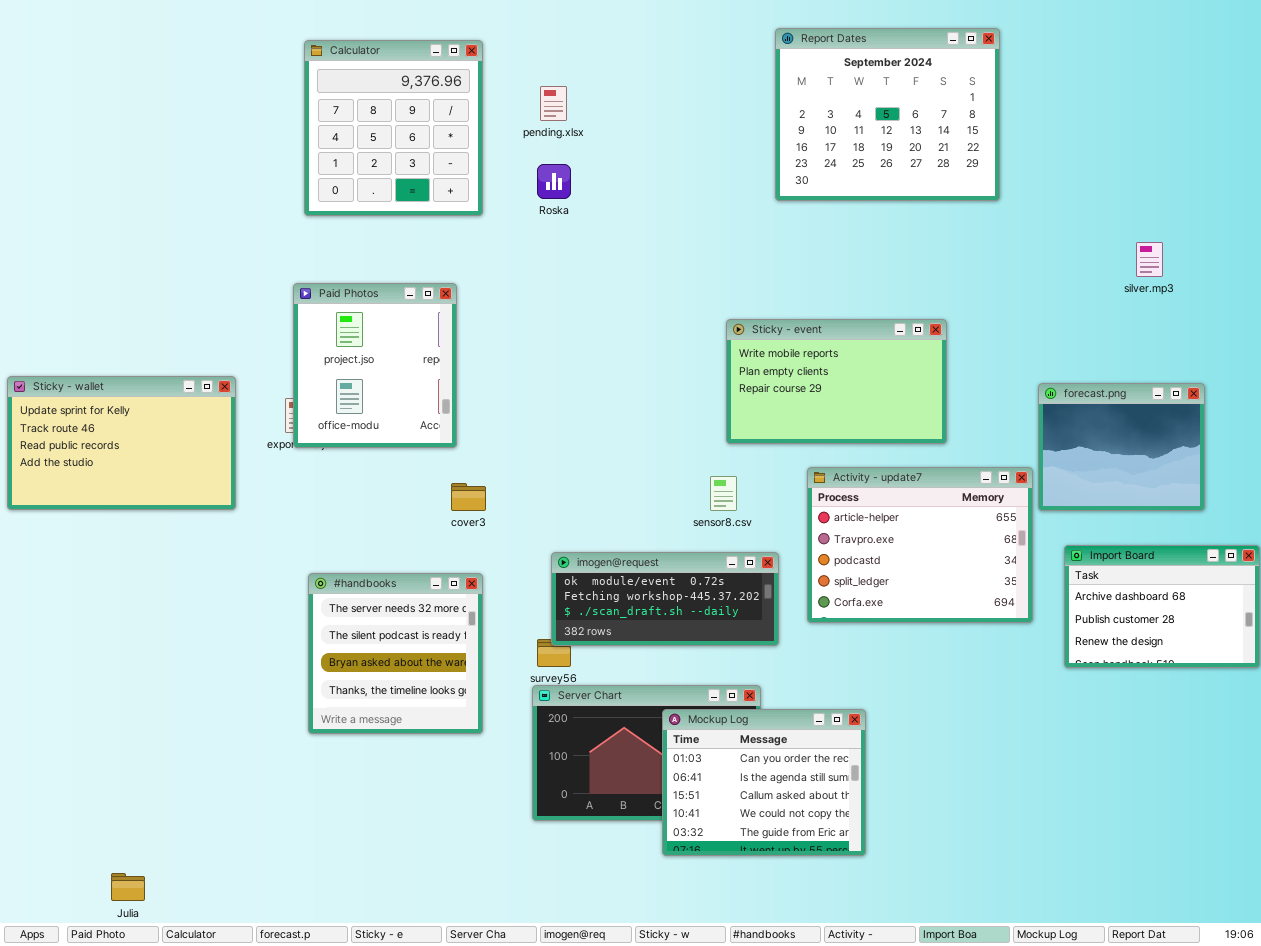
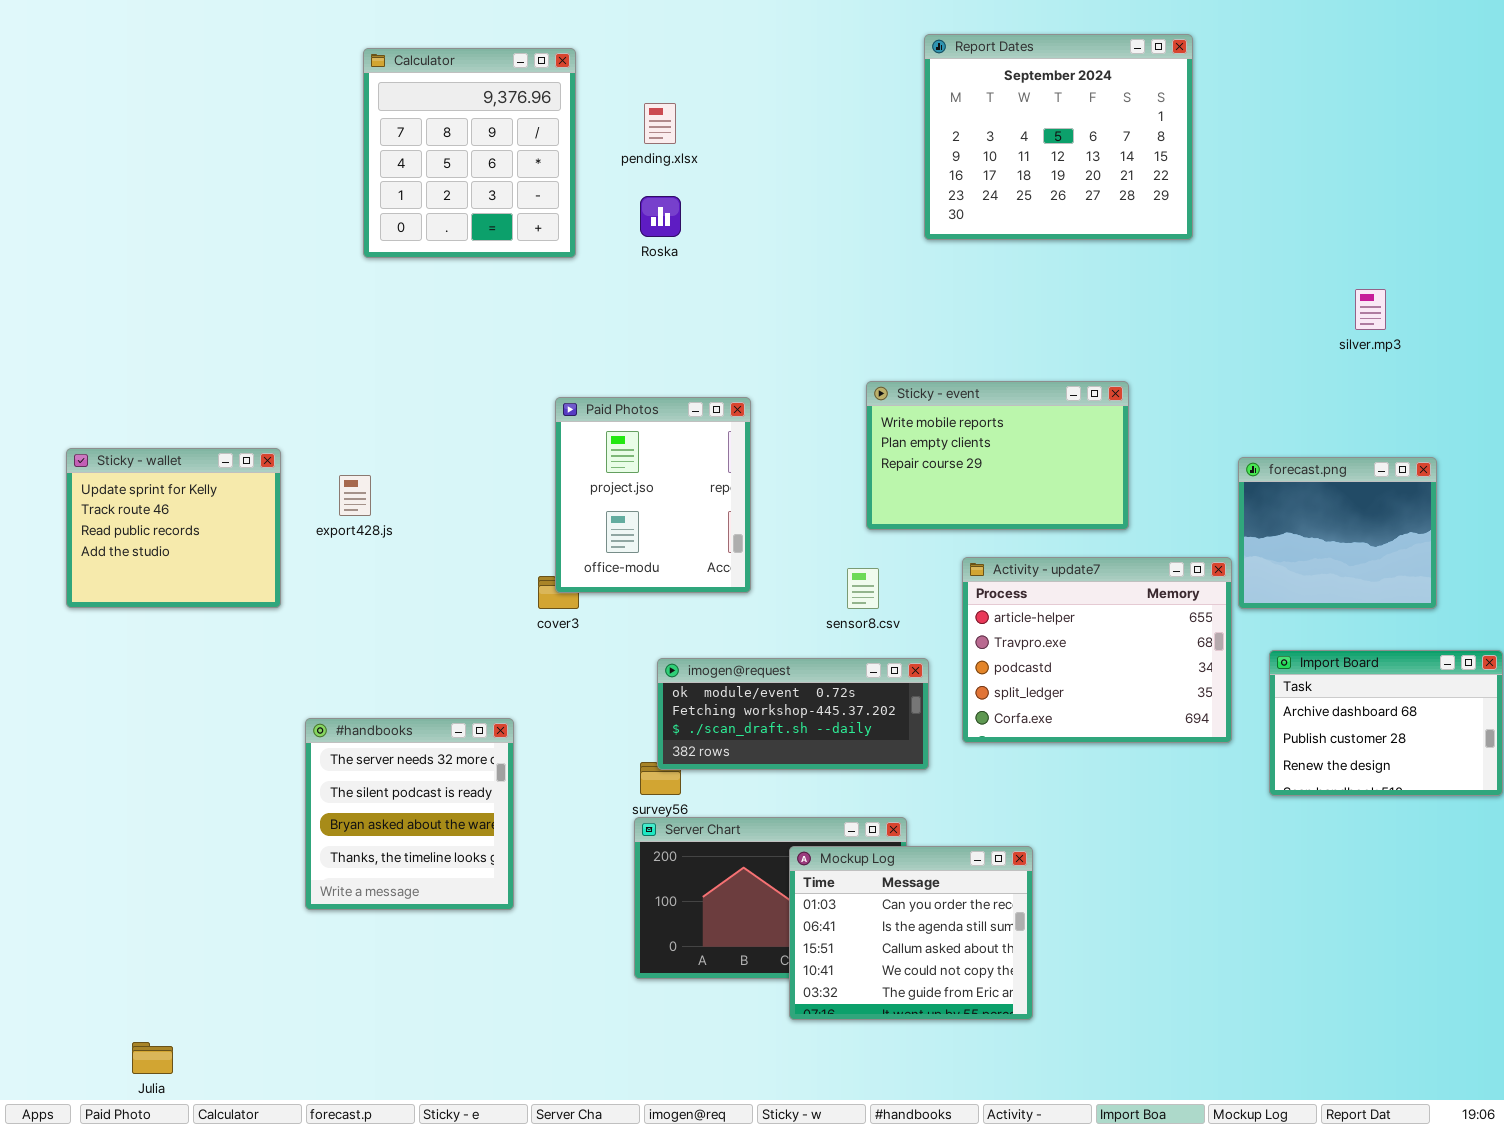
Paid Photos: [293,283,457,448] -> [555,397,751,593], moved
Sticky - wallet: [7,376,236,510] -> [66,448,281,608], resized
#handbooks: [308,573,483,734] -> [305,718,514,910], moved

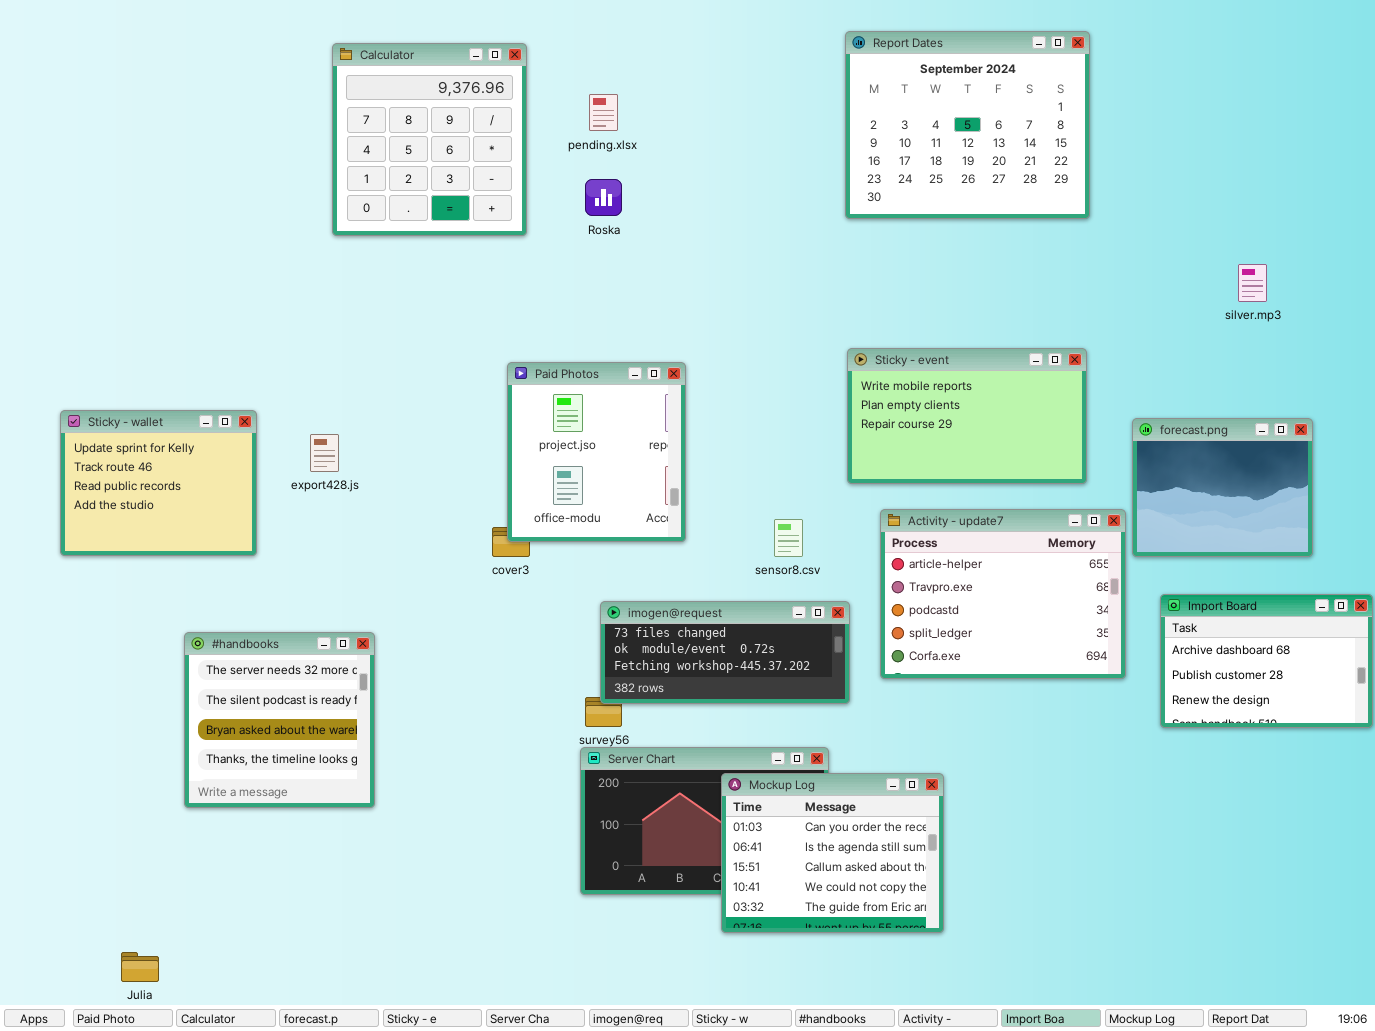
Sticky - event: [866,381,1129,530] -> [847,348,1087,484], moved
imogen@request: [657,658,929,770] -> [600,601,850,704], scrolled up 1 row
#handbooks: [305,718,514,910] -> [184,632,375,808], moved

